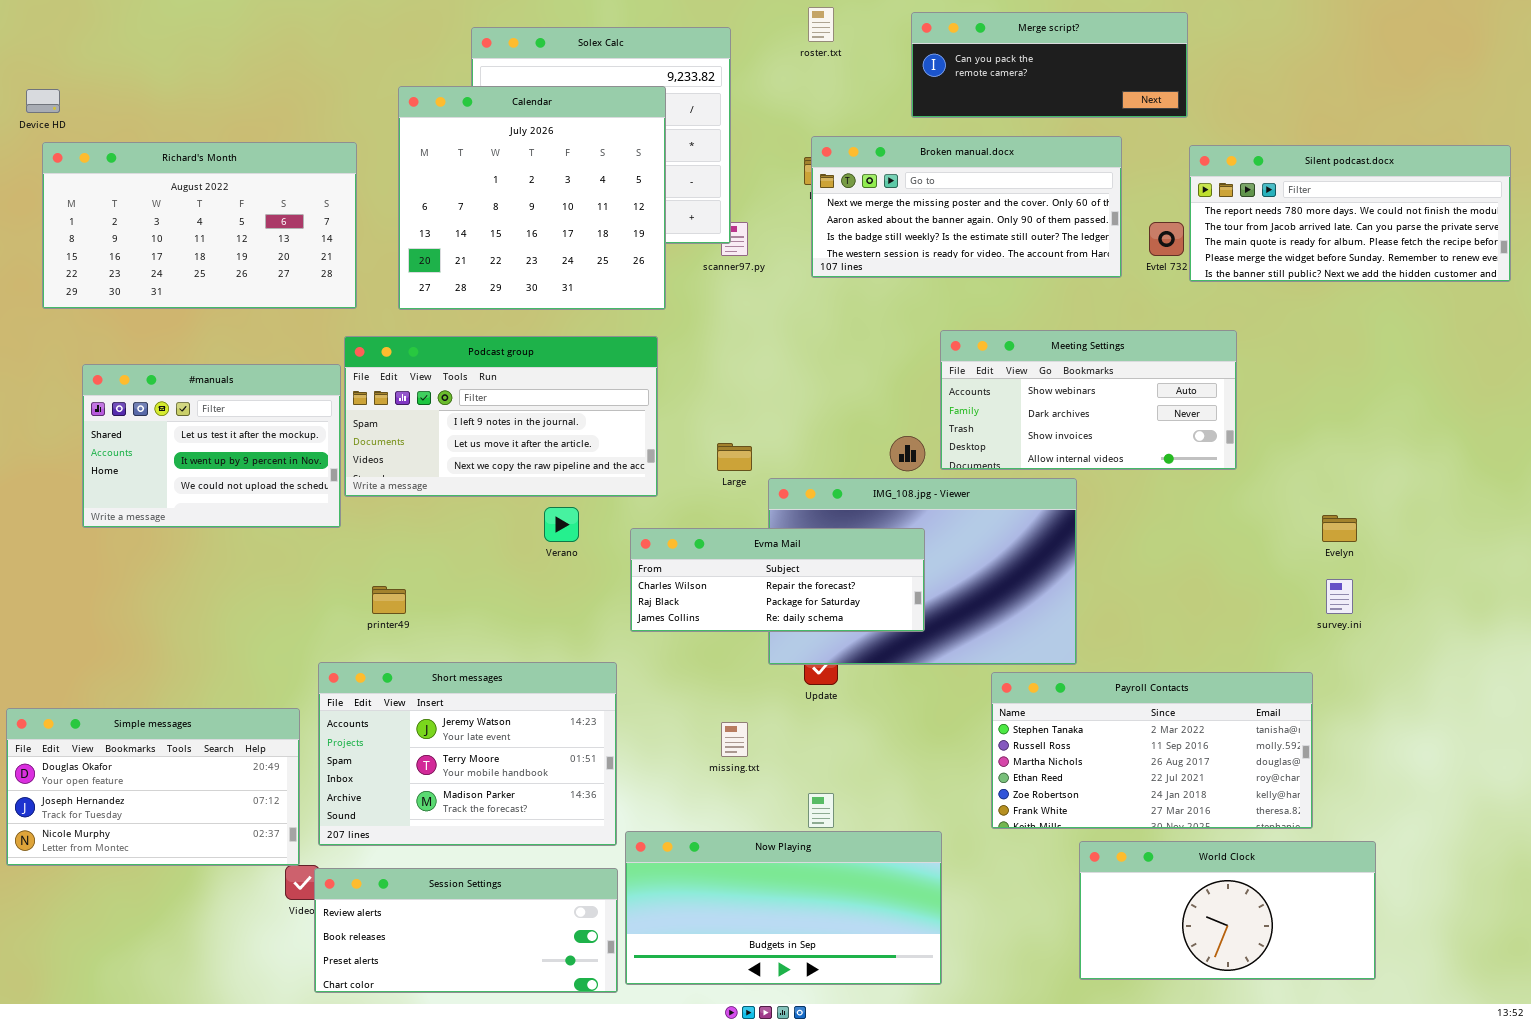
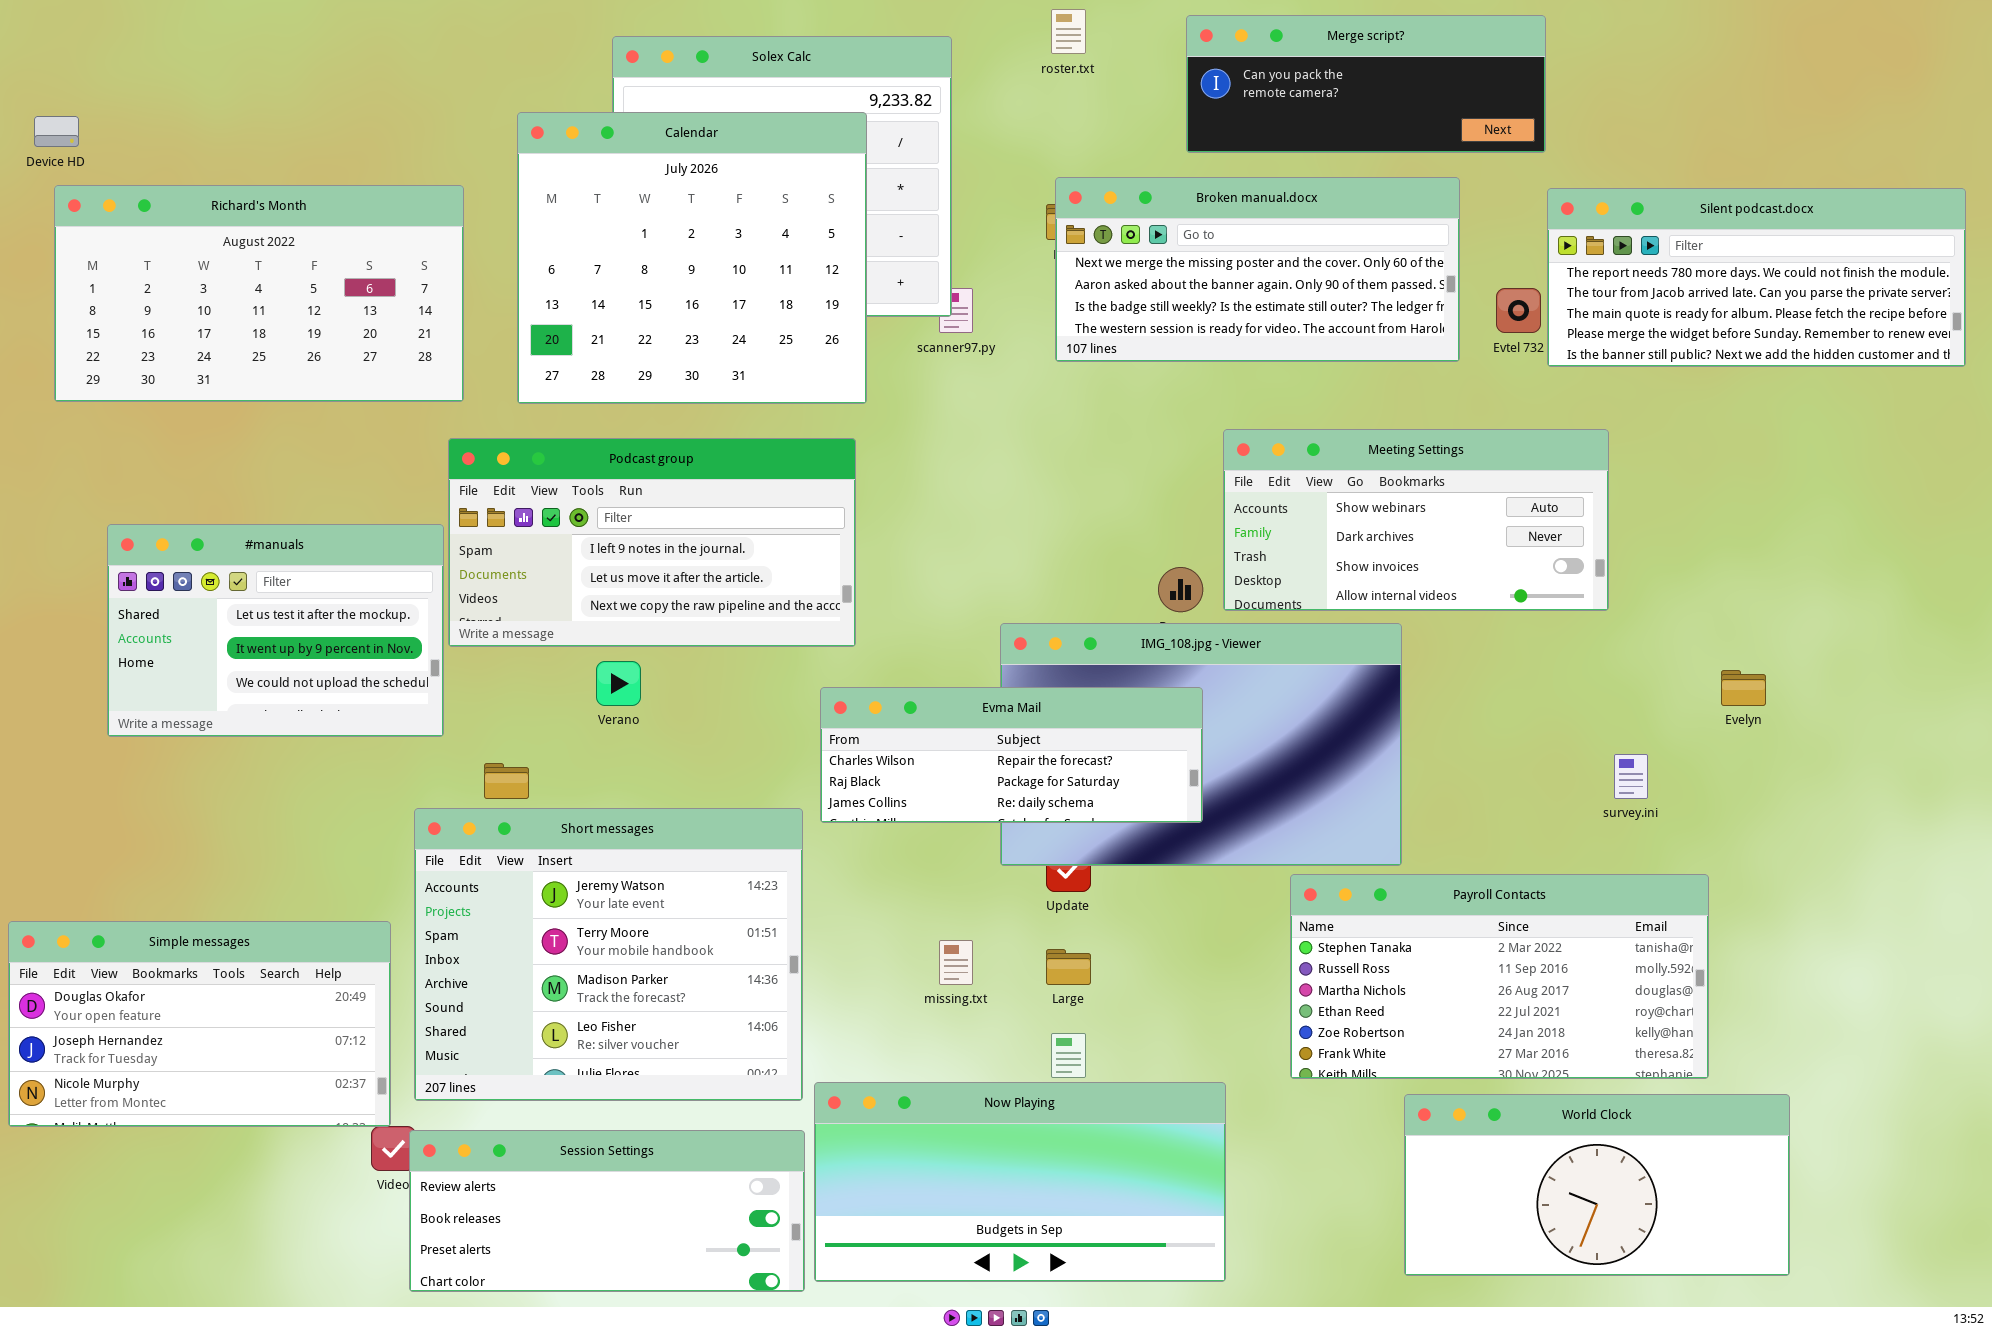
#manuals: [82,364,341,528] -> [107,524,444,737], moved
Large: [717,443,752,471] -> [1046,949,1091,985], moved
Verano: [544,507,579,542] -> [596,661,641,706], moved
survey.ini: [1326,579,1353,614] -> [1614,754,1648,799], moved
Short messages: [318,662,617,846] -> [414,808,803,1101], resized

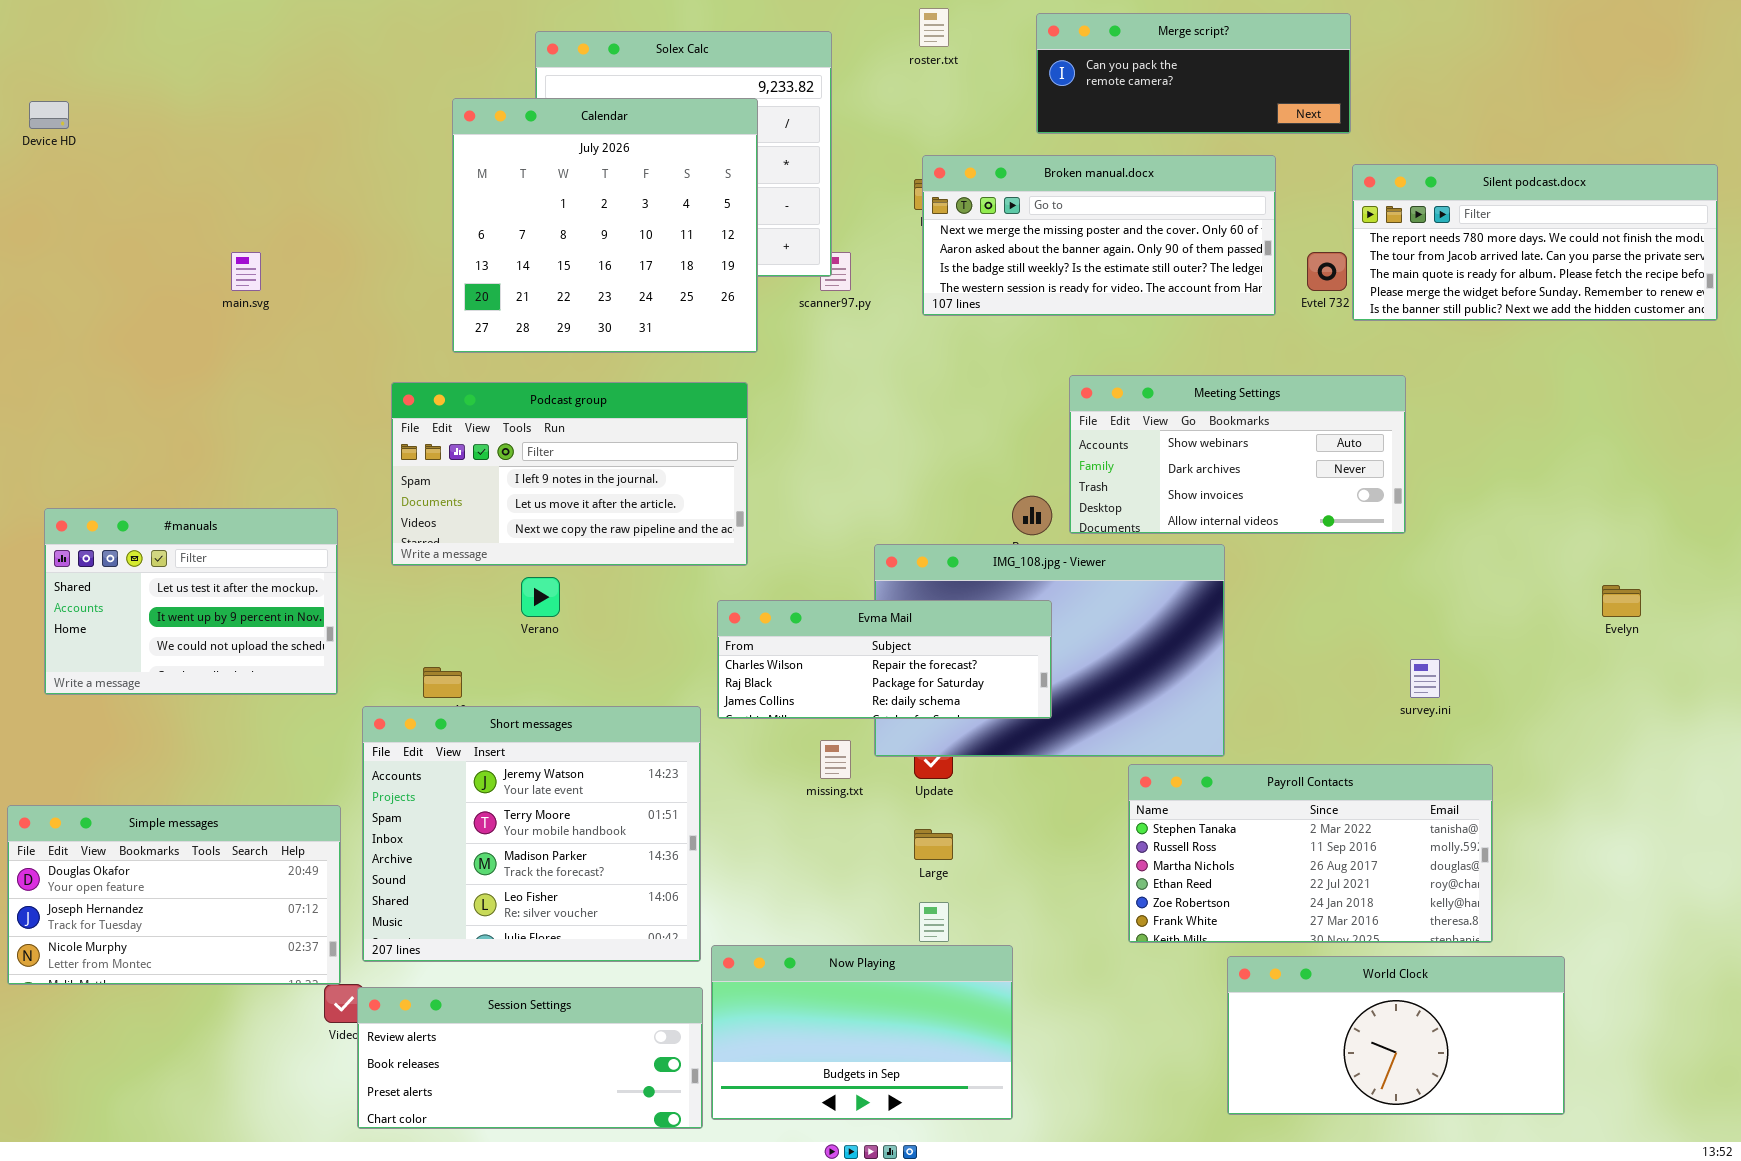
Richard's Month: [54,185,464,402] -> none, closed
#manuals: [107,524,444,737] -> [44,508,338,695], moved
Evelyn: [1721,670,1766,706] -> [1602,585,1641,617], moved
missing.txt: [939,940,973,985] -> [820,740,851,779], moved
Now Playing: [814,1082,1226,1282] -> [711,945,1013,1120], resized

